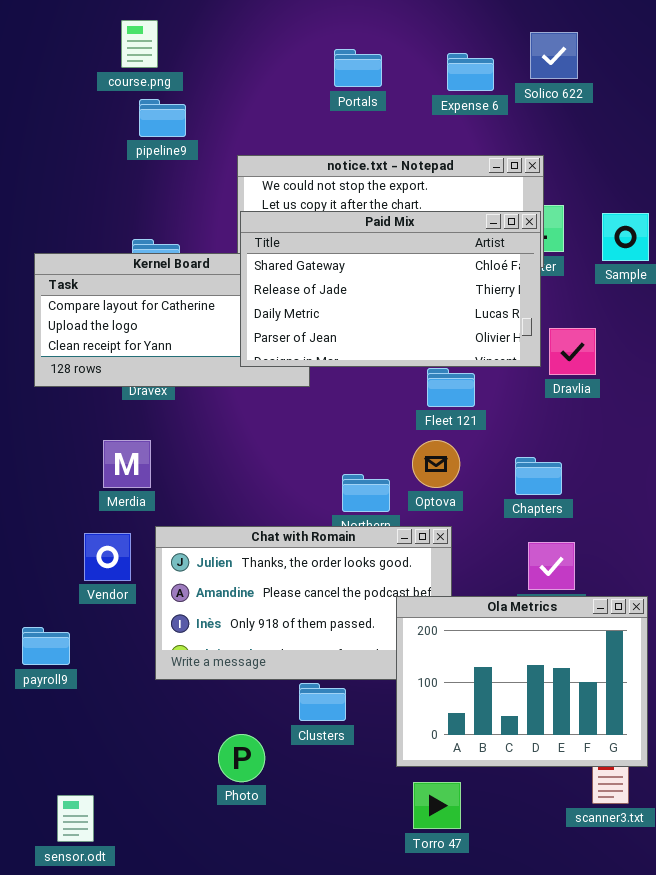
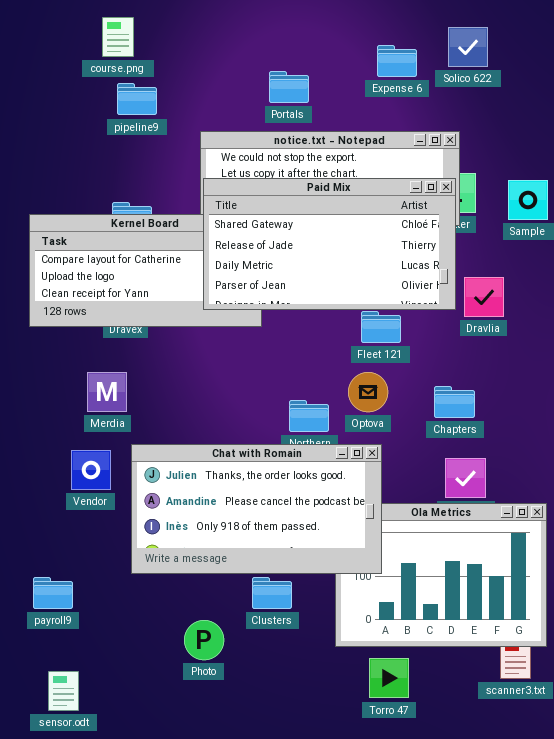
Portals: [334,49,382,87] -> [269,71,309,103], moved
Chat with Romain: [155,526,452,680] -> [131,444,382,574], raised
payroll9: [22,627,70,665] -> [33,577,73,609], moved
Torro 47: [413,782,461,829] -> [369,658,409,698], moved

